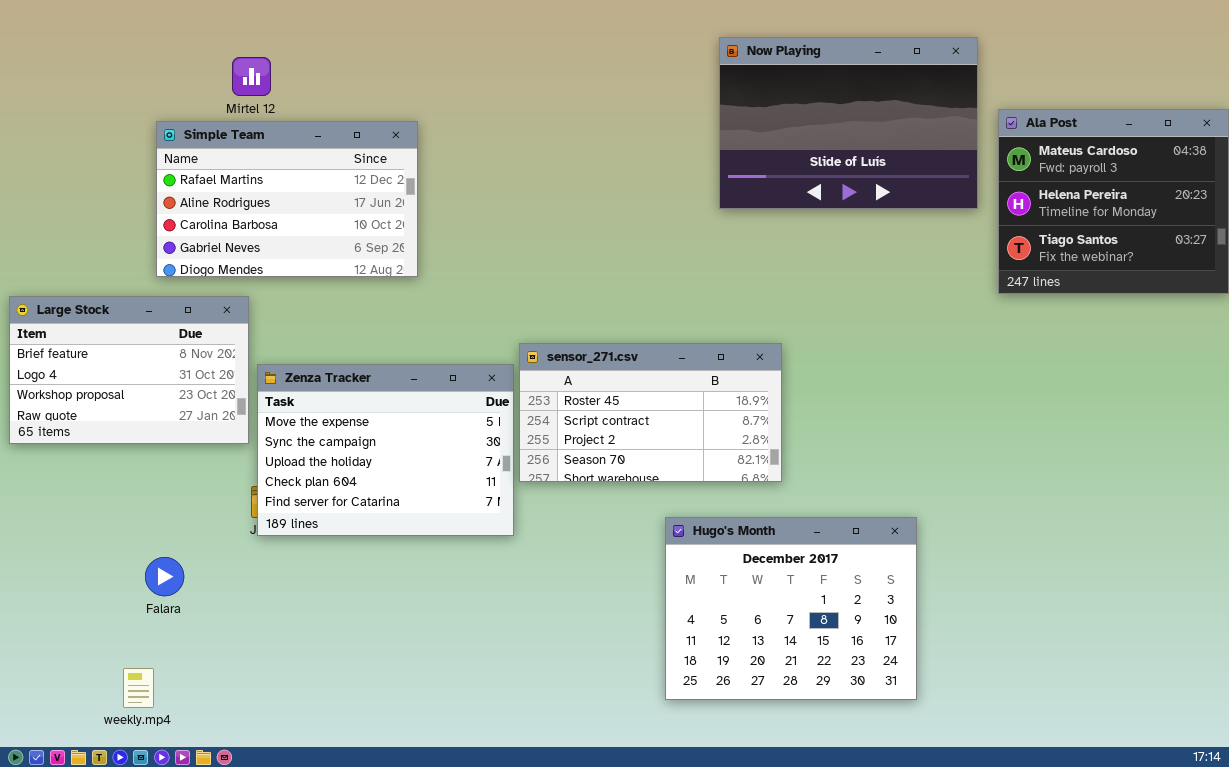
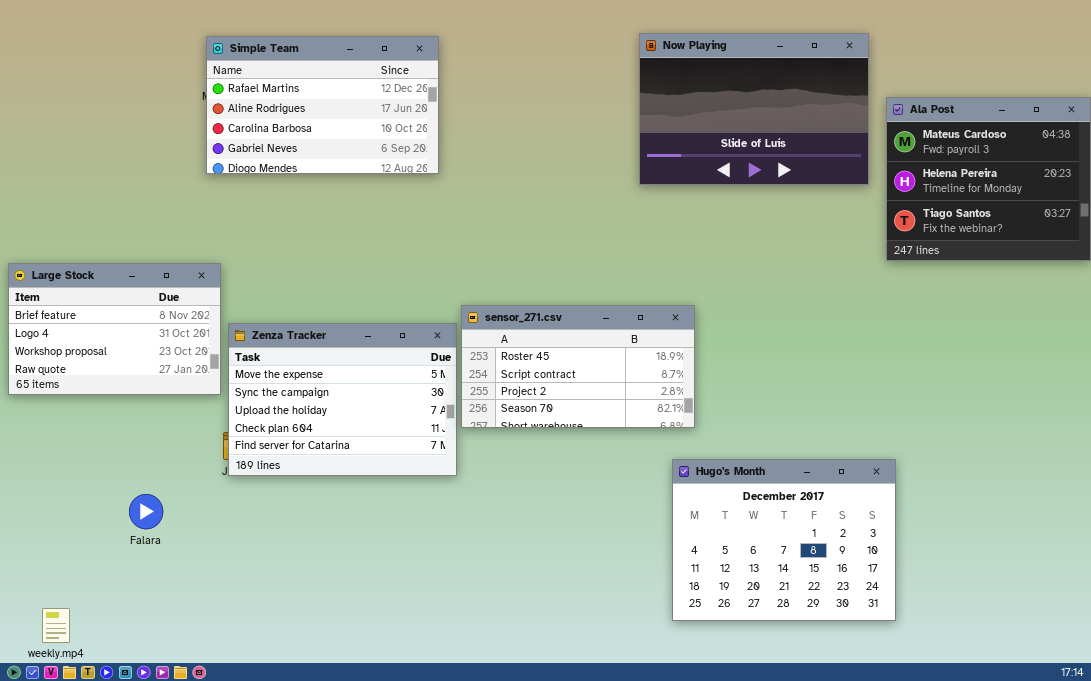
Simple Team: [156,121,418,277] -> [206,36,439,174], moved
Hugo's Month: [665,517,917,700] -> [672,459,896,621], moved
weekly.mp4: [123,668,154,708] -> [42,608,70,643], moved

